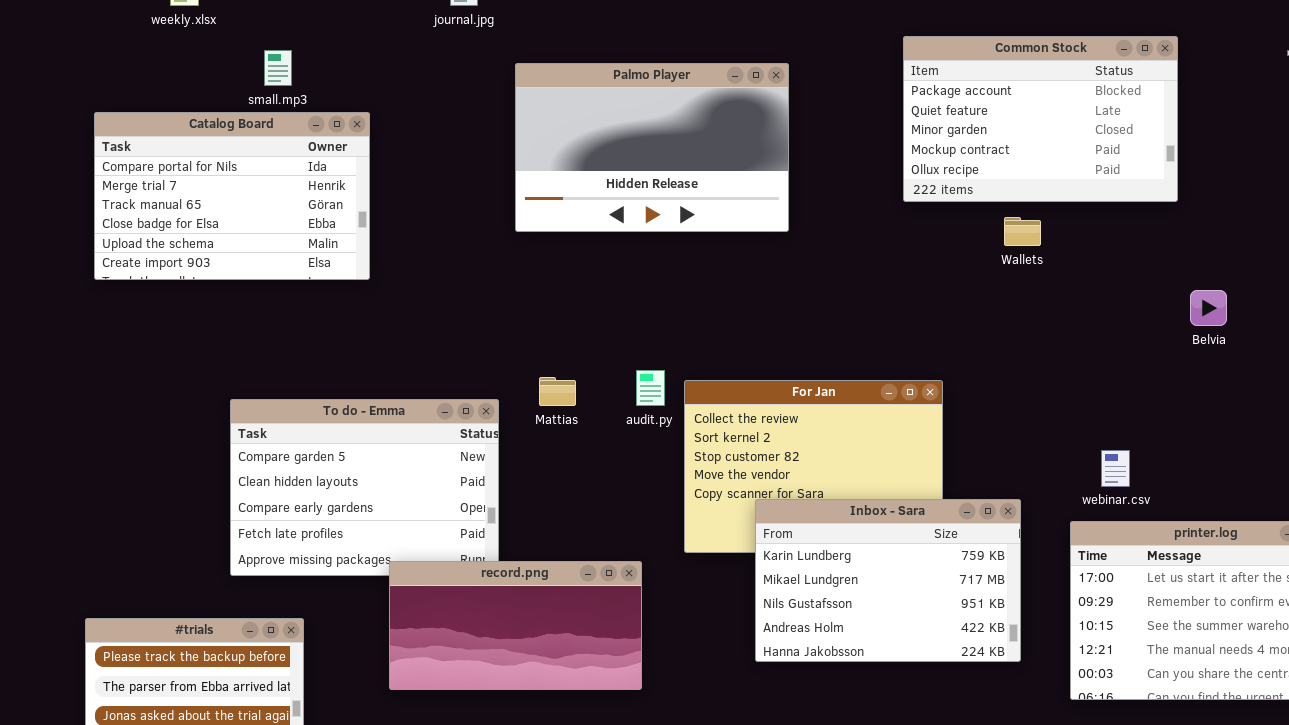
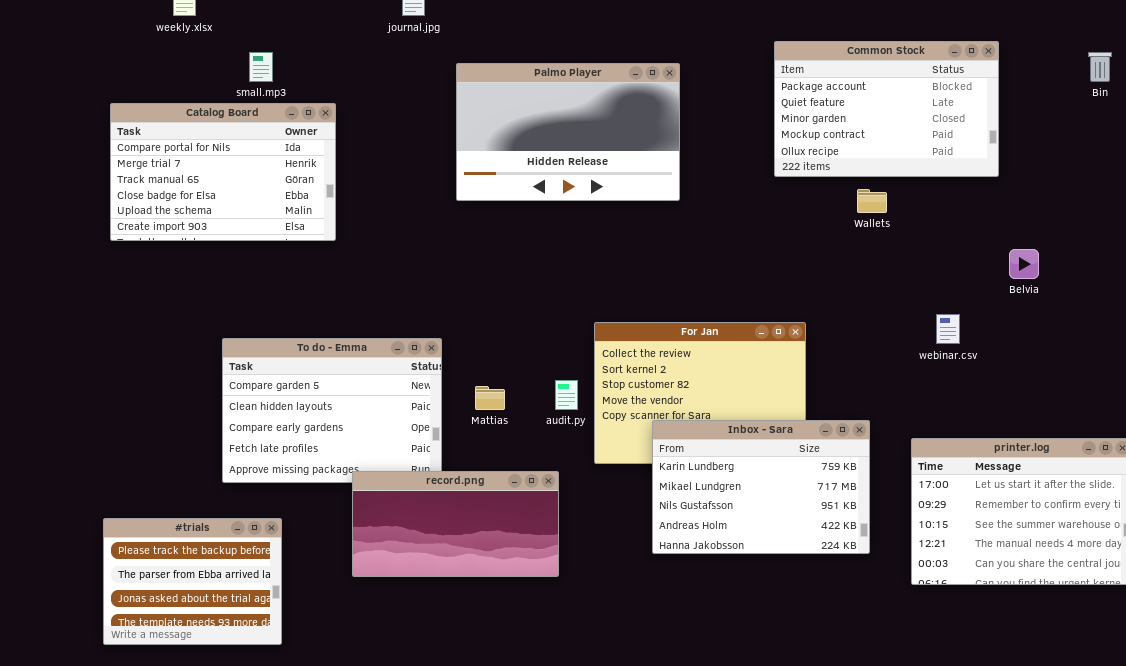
audit.py: [636,370,665,406] -> [555,380,578,410], moved
Mattias: [539,377,576,406] -> [475,386,505,410], moved
webinar.csv: [1101,450,1130,487] -> [936,314,960,344], moved

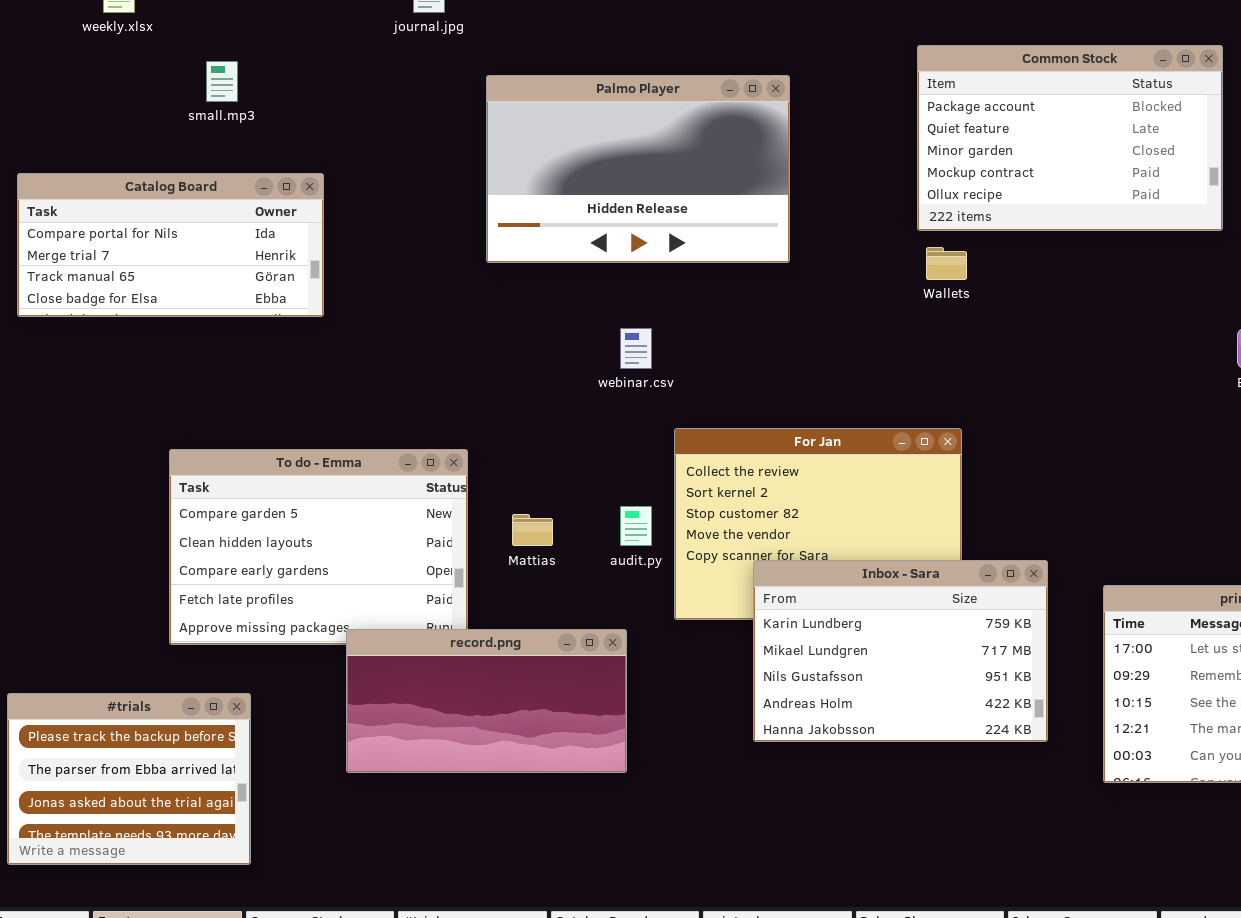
Catalog Board: [110,103,336,241] -> [17,173,324,317], resized
Wallets: [857,189,887,213] -> [926,247,967,280], moved
webinar.csv: [936,314,960,344] -> [620,328,652,369], moved

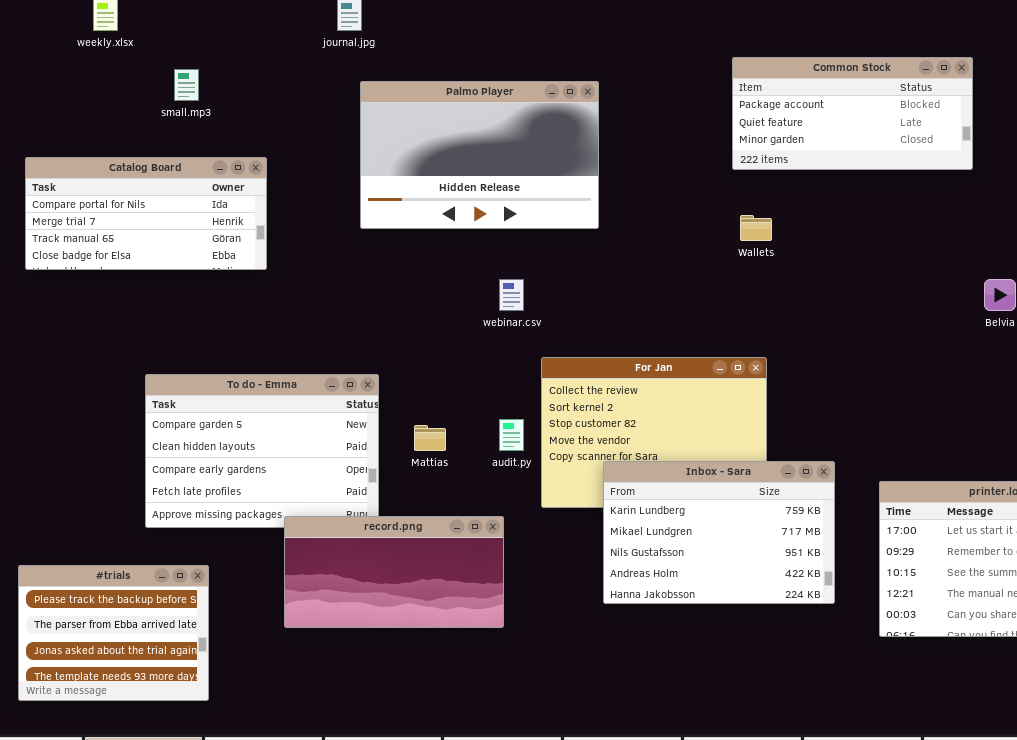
Common Stock: [917,45,1223,231] -> [732,57,973,170], resized
Palmo Player: [486,75,790,263] -> [360,81,599,229], moved

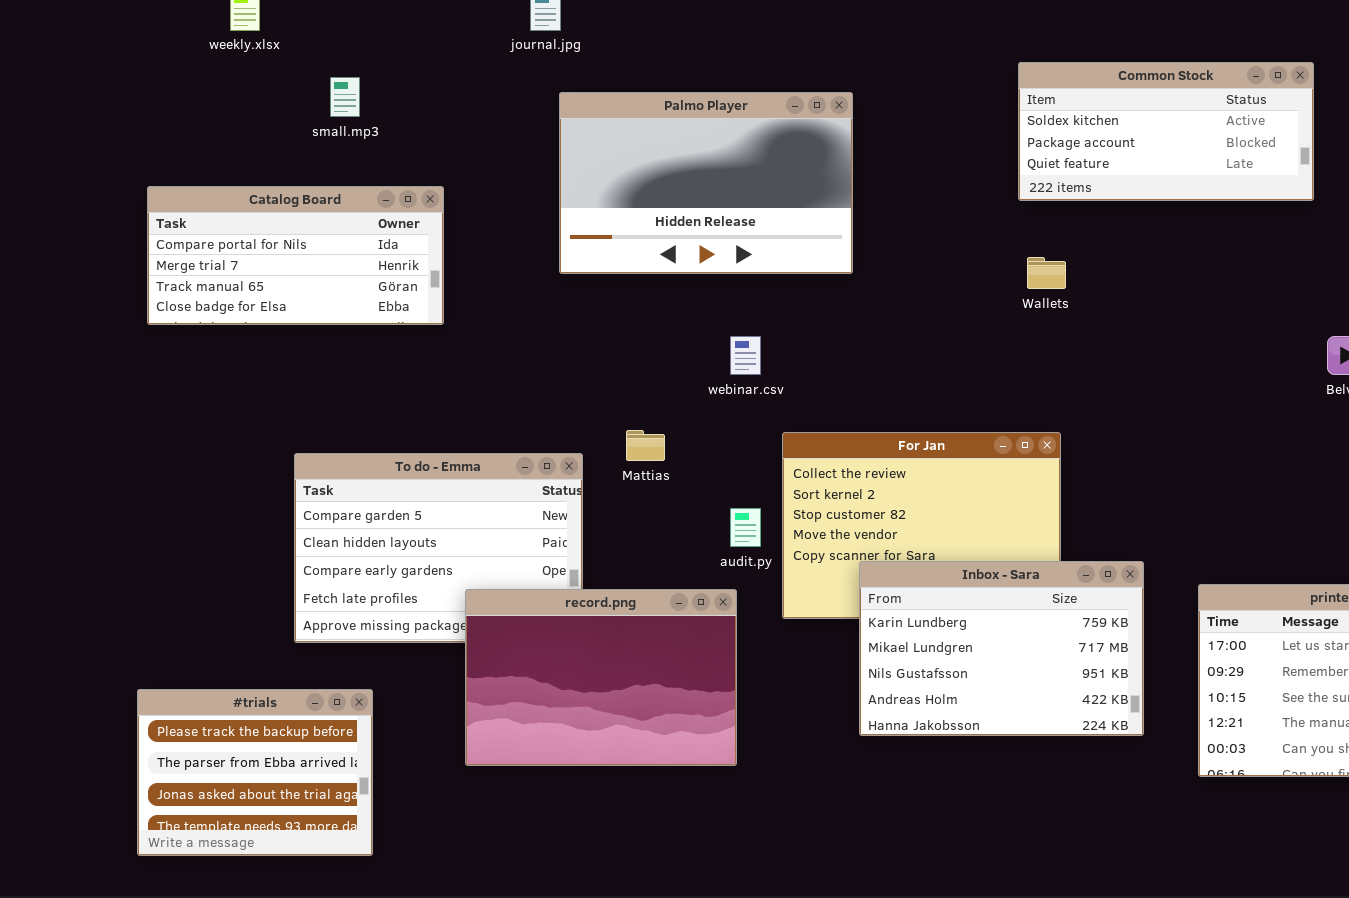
Common Stock: [732,57,973,170] -> [1018,62,1314,201], scrolled up 1 row
Mattias: [414,425,446,451] -> [626,430,665,461], moved
record.png: [284,516,504,628] -> [465,589,737,766], resized

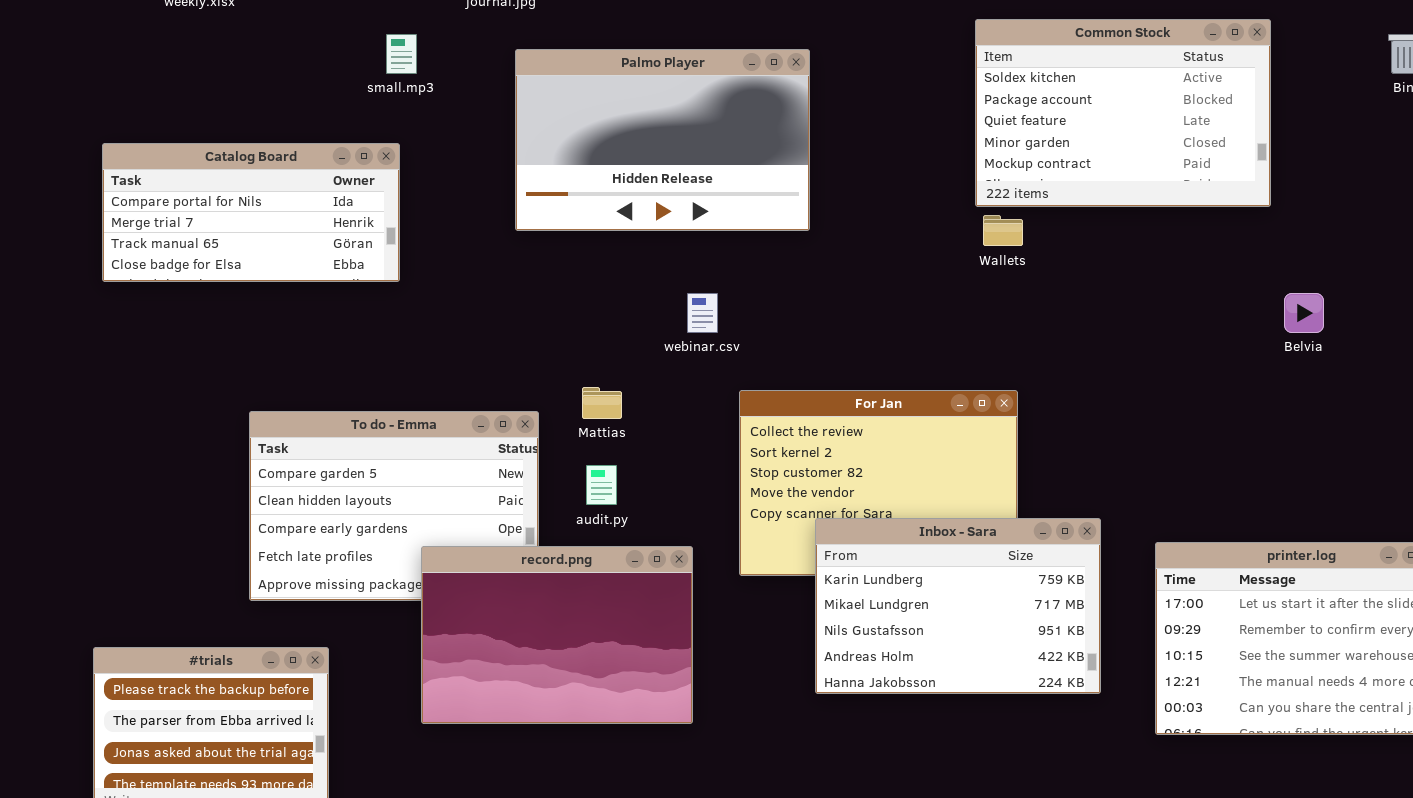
Common Stock: [1018,62,1314,201] -> [975,19,1271,207], resized
small.mp3: [330,77,360,117] -> [386,34,417,74], moved
audit.py: [730,508,761,547] -> [586,465,617,505], moved

